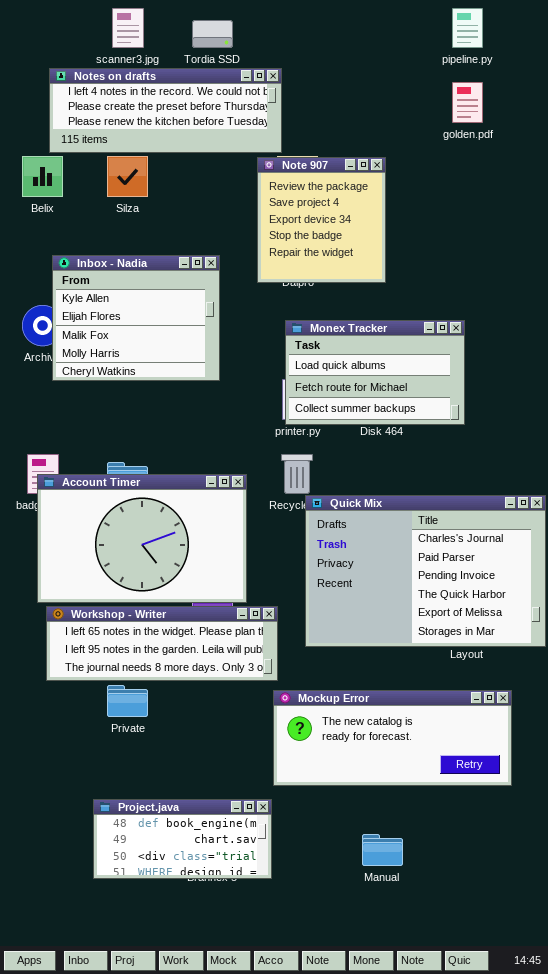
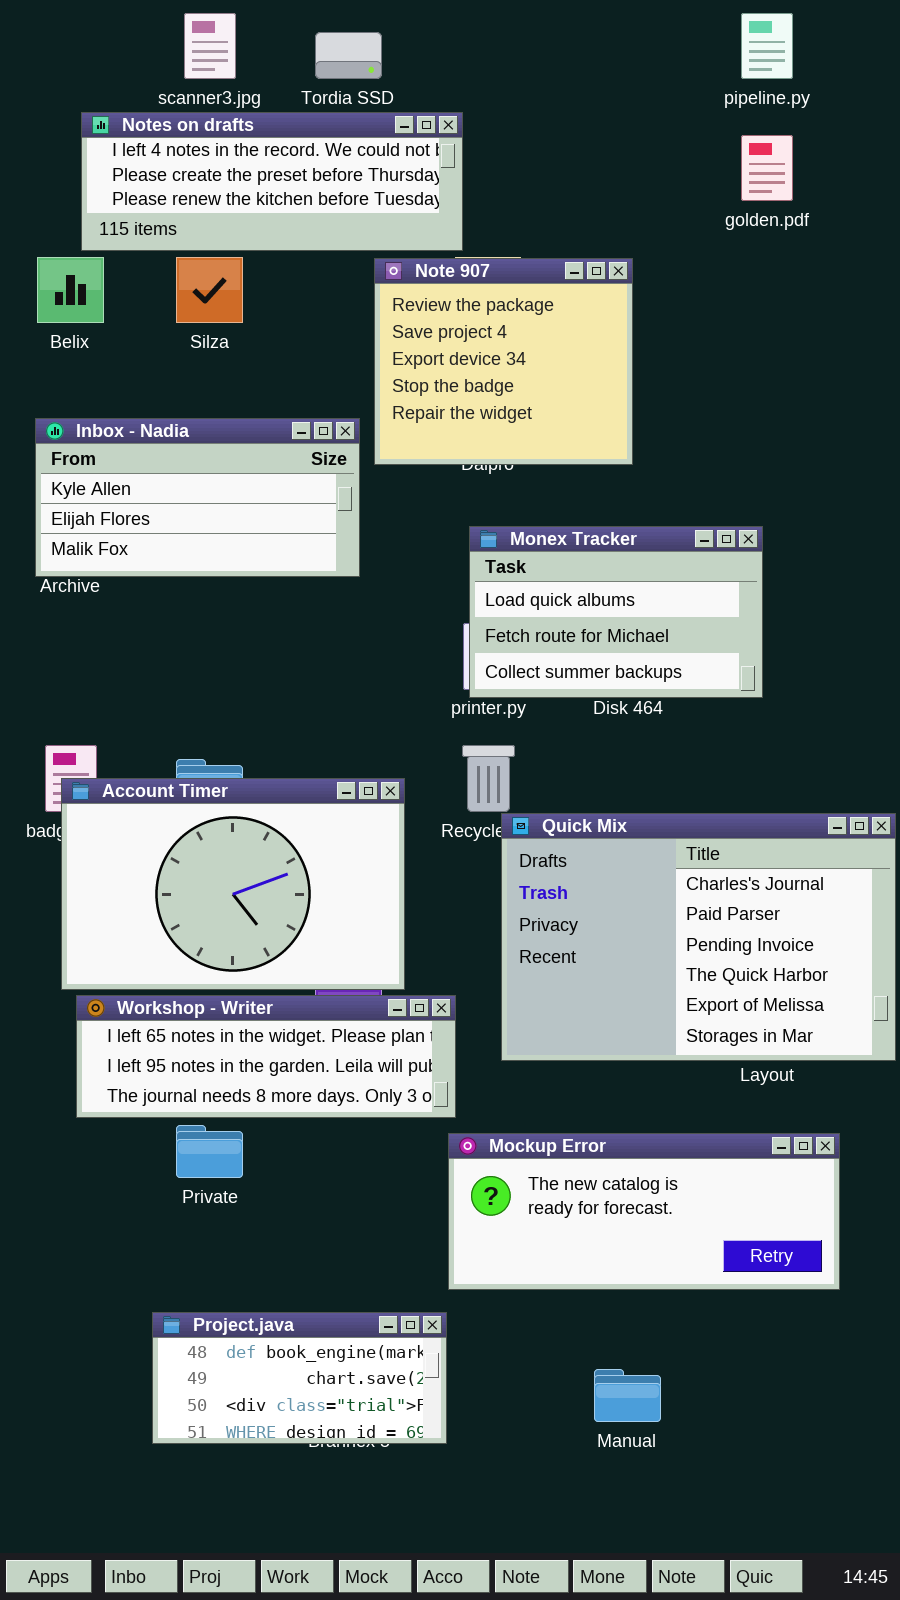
Note 907: [257,157,386,283] -> [374,258,633,465], resized
Inbox - Nadia: [52,255,220,381] -> [35,418,360,577], resized

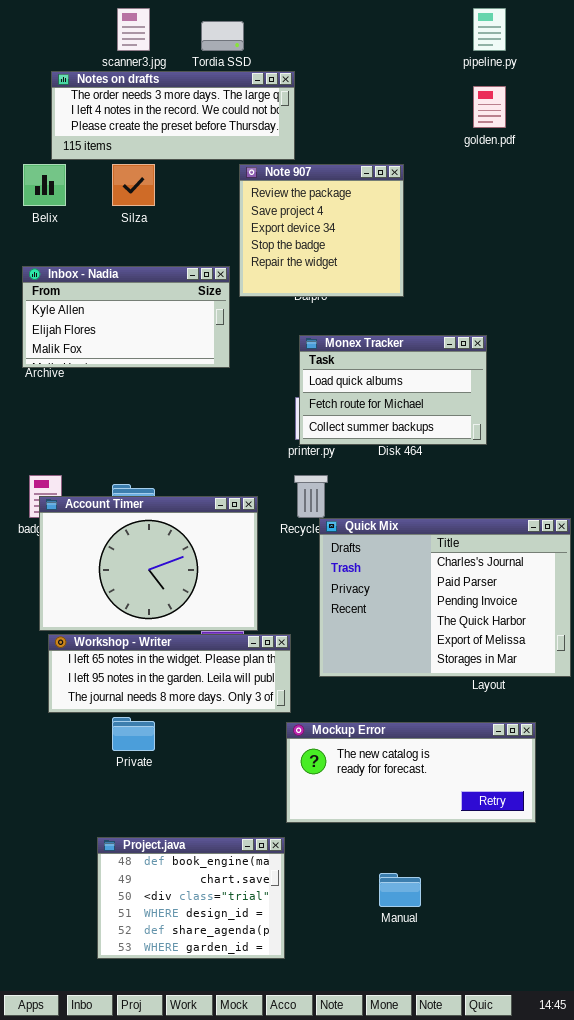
Notes on drafts: [81,112,463,251] -> [51,71,295,160], scrolled up 1 row
Project.java: [152,1312,447,1444] -> [97,837,285,959], resized

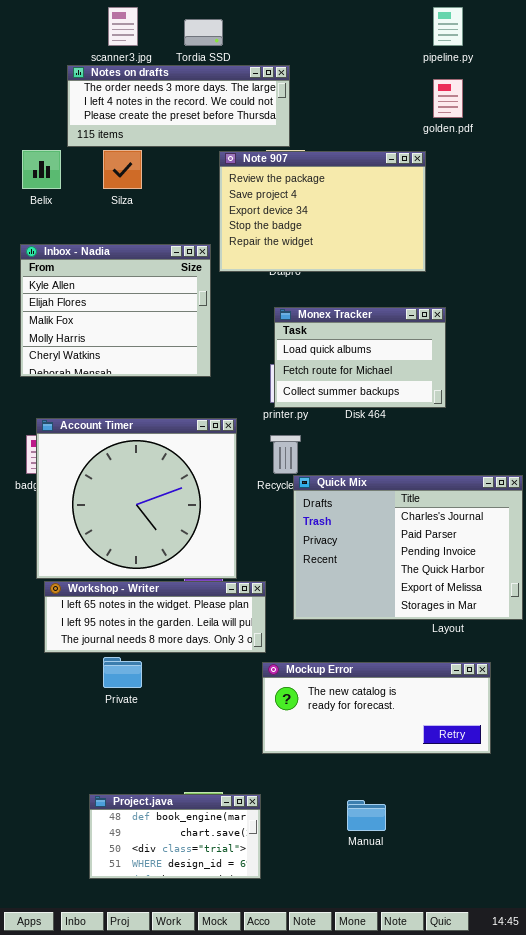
Notes on drafts: [51,71,295,160] -> [67,65,290,147], moved
Note 907: [239,164,404,297] -> [219,151,426,272], resized
Inbox - Nadia: [22,266,230,368] -> [20,244,211,377], resized
Account Timer: [39,496,258,631] -> [36,418,237,579], resized
Project.java: [97,837,285,959] -> [89,794,261,879], resized

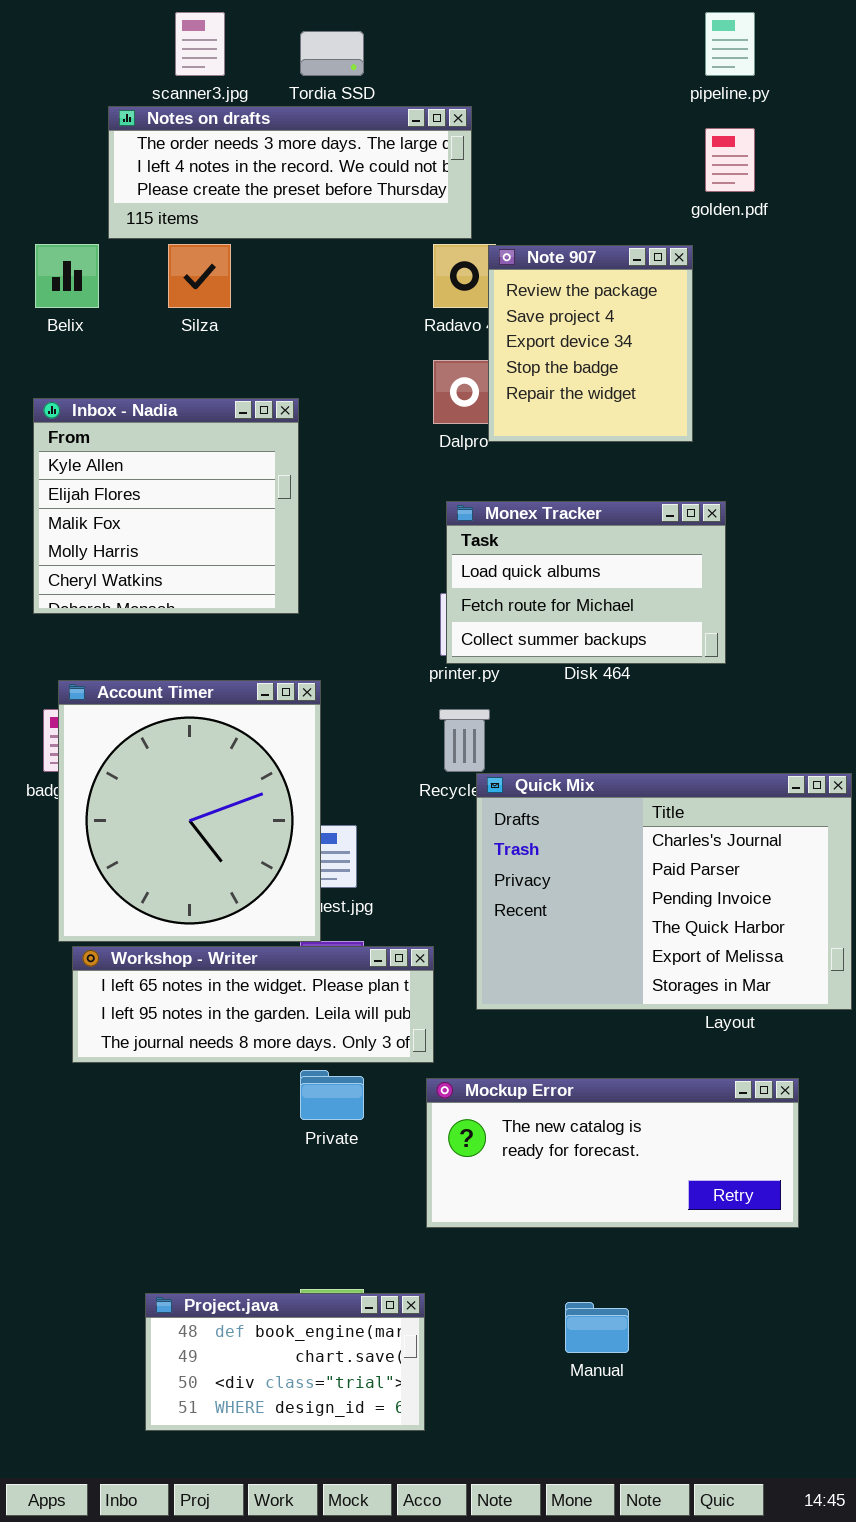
Note 907: [219,151,426,272] -> [488,245,693,442], resized
Inbox - Nadia: [20,244,211,377] -> [33,398,299,614], resized
Account Timer: [36,418,237,579] -> [58,680,321,942], resized
Private: [103,657,142,688] -> [300,1070,364,1120], moved

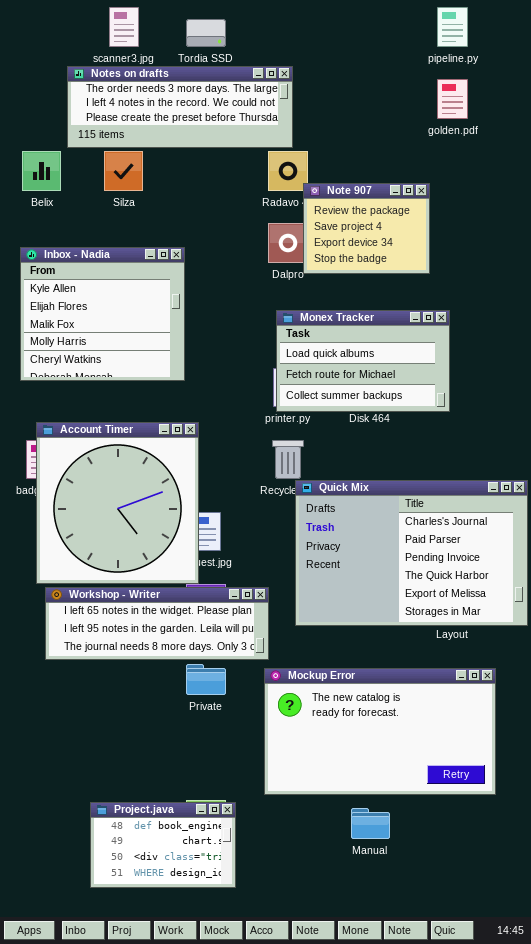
Note 907: [488,245,693,442] -> [303,183,430,274], resized
Mockup Error: [426,1078,799,1228] -> [264,668,496,795], resized
Project.java: [145,1293,425,1431] -> [90,802,236,888], resized

